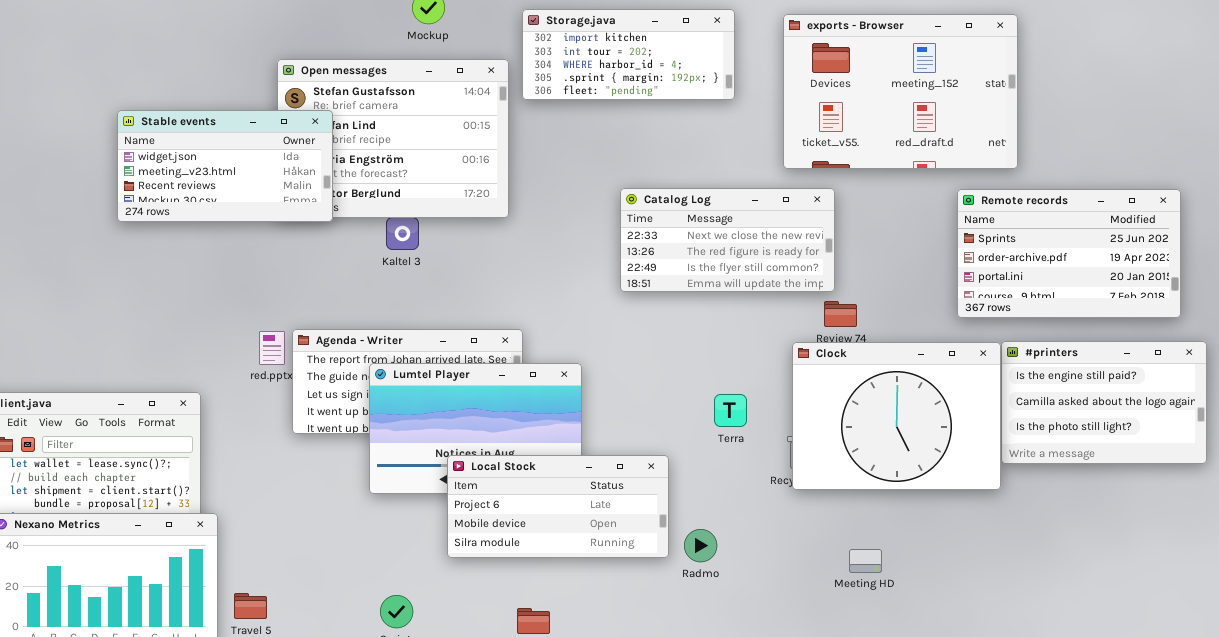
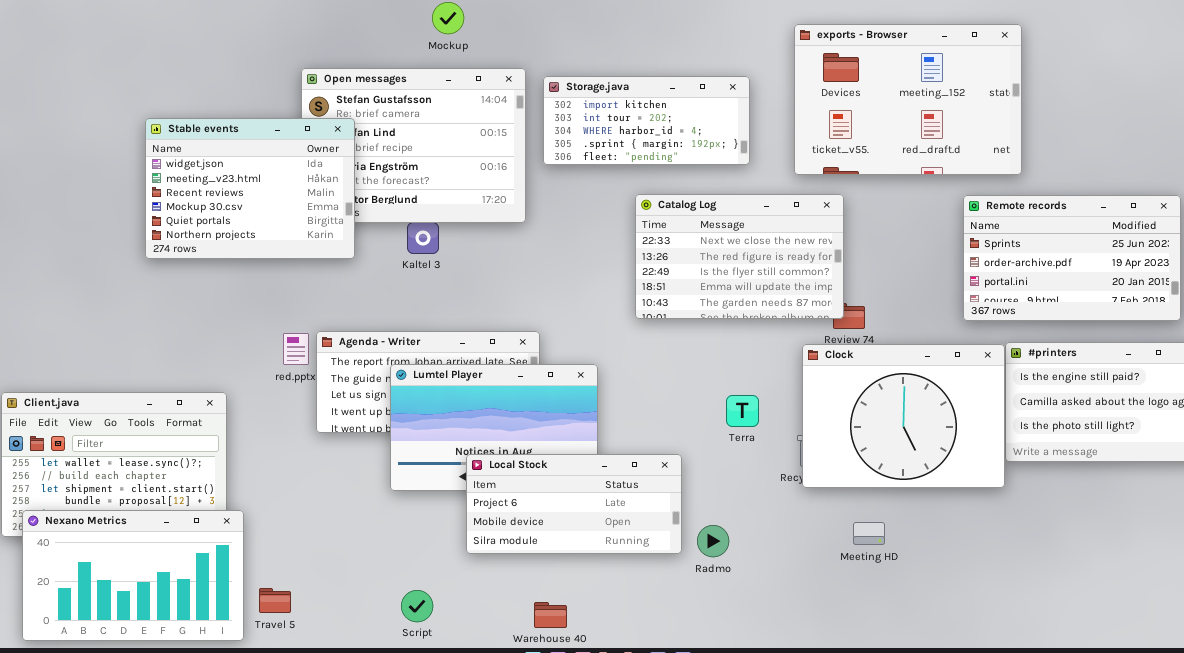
Storage.java: [522,9,735,100] -> [543,76,750,165], moved
Stable events: [117,110,333,222] -> [145,118,355,259], resized
Catalog Log: [620,188,835,292] -> [635,194,844,319], resized
Meeting HD: [849,549,882,573] -> [853,522,885,545], moved

